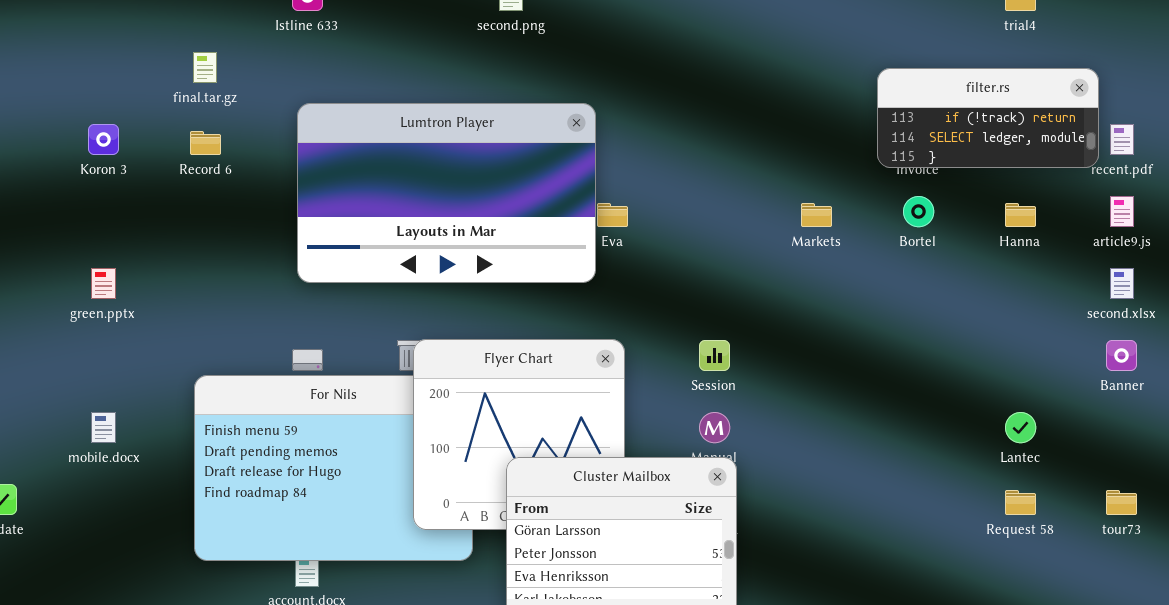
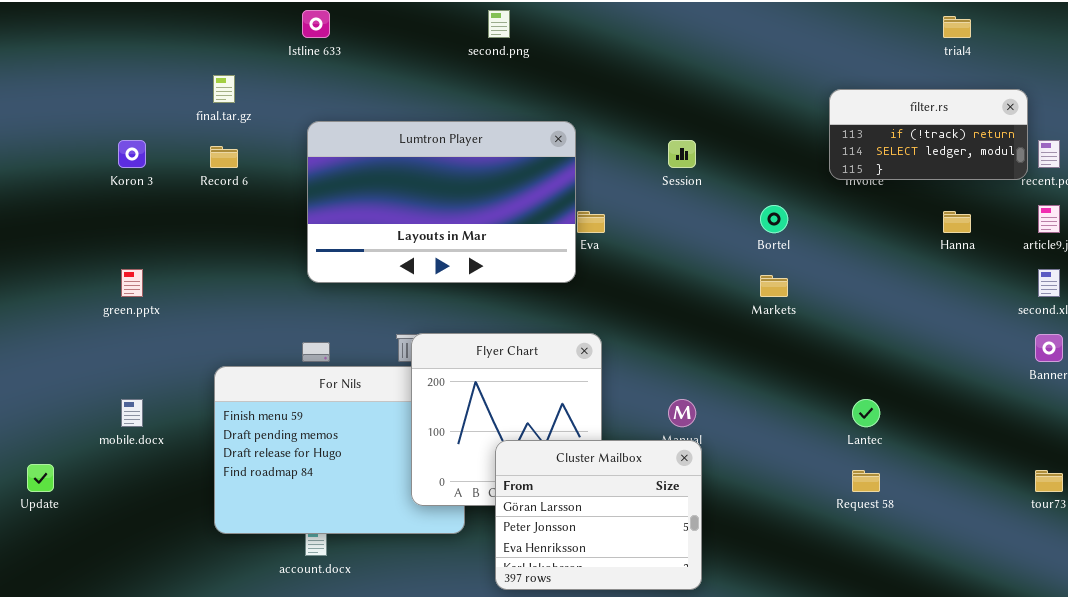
Bortel: [903,196,934,227] -> [760,205,788,233], moved
Markets: [801,203,832,227] -> [760,275,788,297], moved
Session: [699,340,730,371] -> [668,140,696,168], moved
Lantec: [1005,412,1036,443] -> [852,399,880,427], moved
Request 58: [1005,490,1036,515] -> [852,470,880,492], moved

